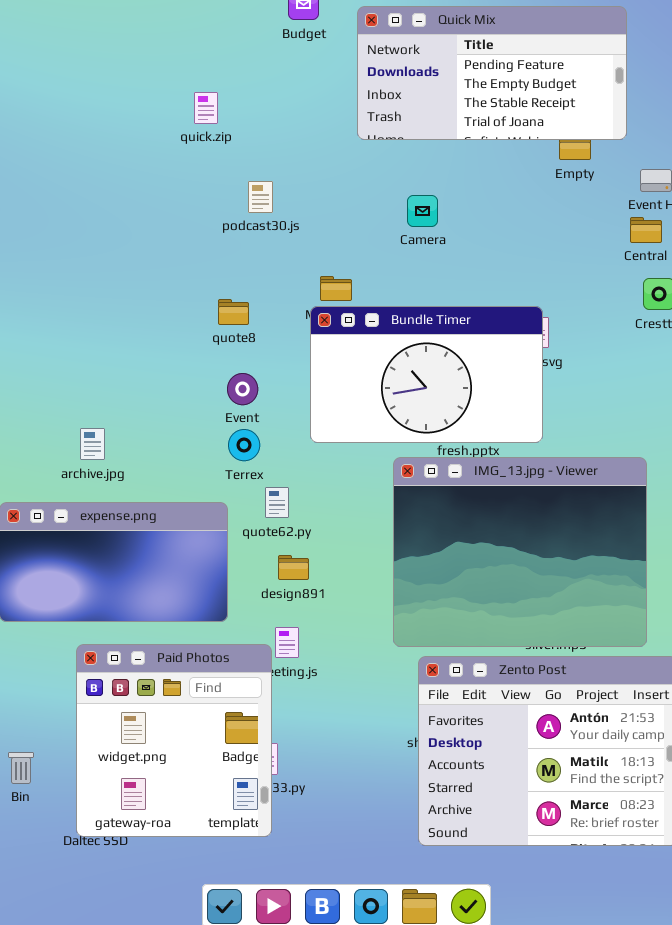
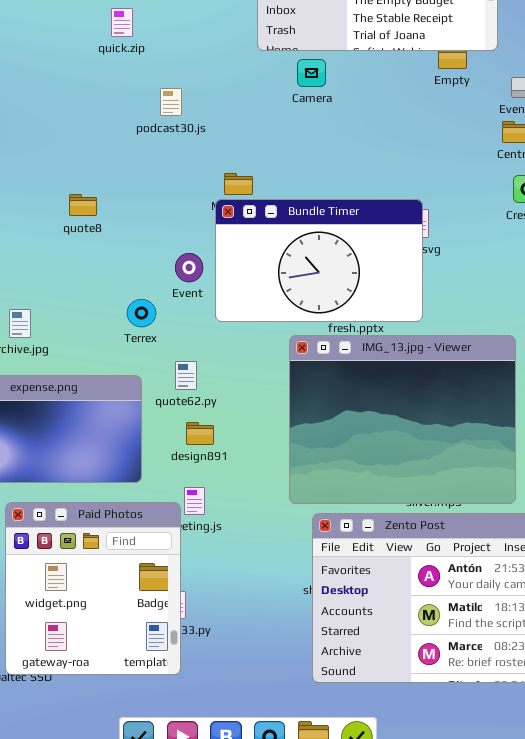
Camera: [407,195,438,227] -> [297,59,326,87], moved
quote8: [218,299,249,325] -> [69,194,97,216], moved
Event: [227,373,258,405] -> [175,253,203,282], moved
Terrex: [228,429,260,461] -> [127,299,156,327], moved

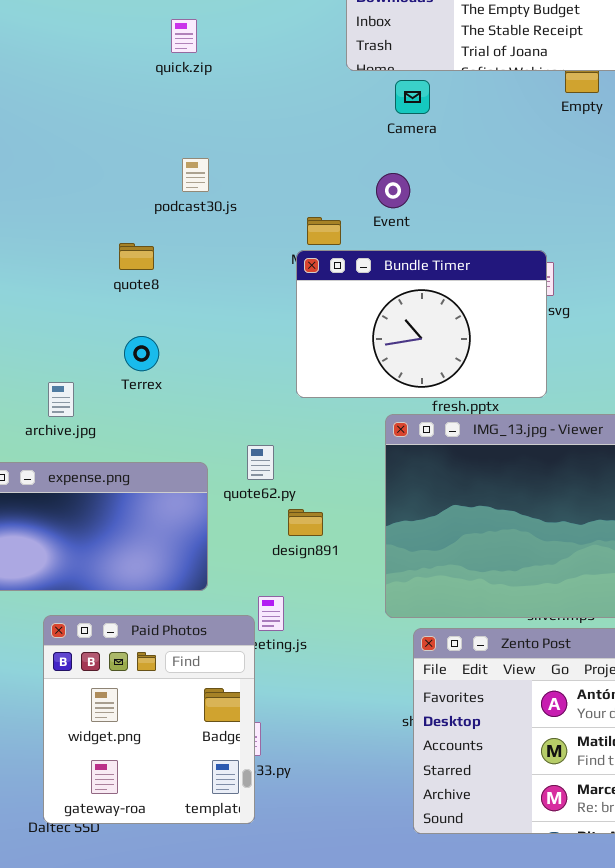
podcast30.js: [160,88,182,116] -> [182,158,209,192], moved
Event: [175,253,203,282] -> [376,173,410,208], moved
Terrex: [127,299,156,327] -> [124,336,159,371], moved
design891: [186,422,214,445] -> [288,509,323,536], moved

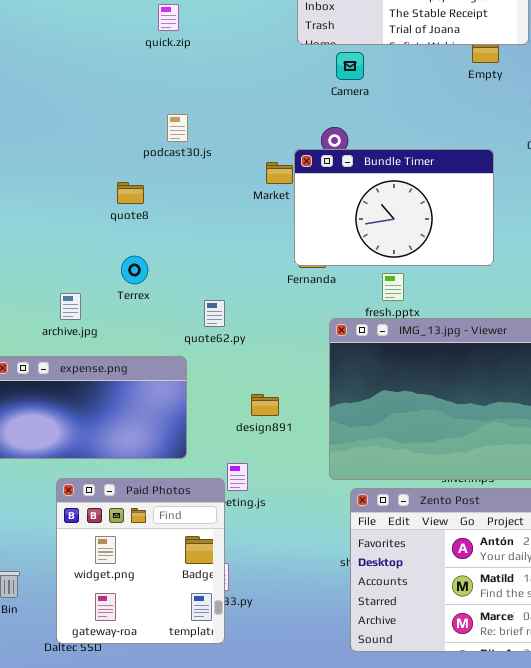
Bundle Timer: [296,250,547,398] -> [294,149,494,266], moved
quote62.py: [247,445,274,480] -> [204,300,225,327], moved

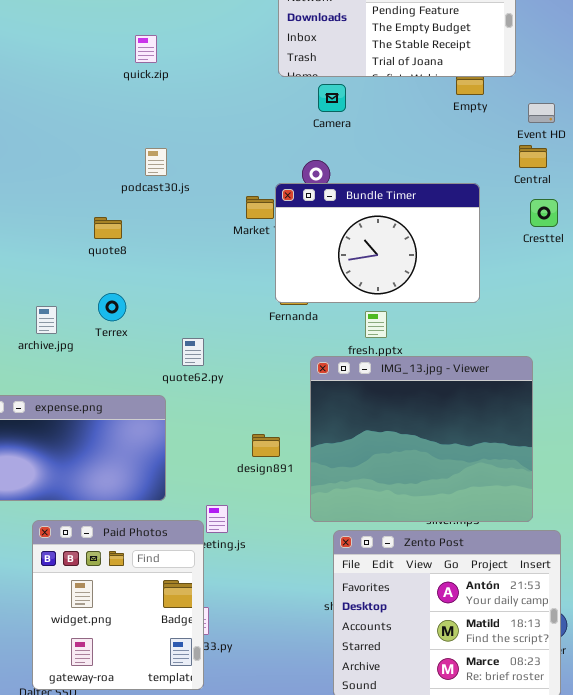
archive.jpg: [60,293,81,320] -> [36,306,57,334], moved
design891: [251,394,279,416] -> [252,434,280,457], moved

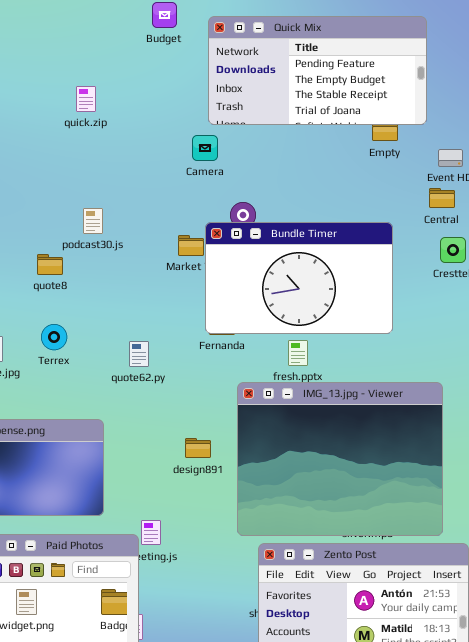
Camera: [318,84,346,112] -> [192,135,218,161], moved
podcast30.js: [145,148,167,176] -> [83,208,103,234], moved
quote62.py: [182,338,204,366] -> [129,341,149,367], moved
design891: [252,434,280,457] -> [185,438,211,458], moved

